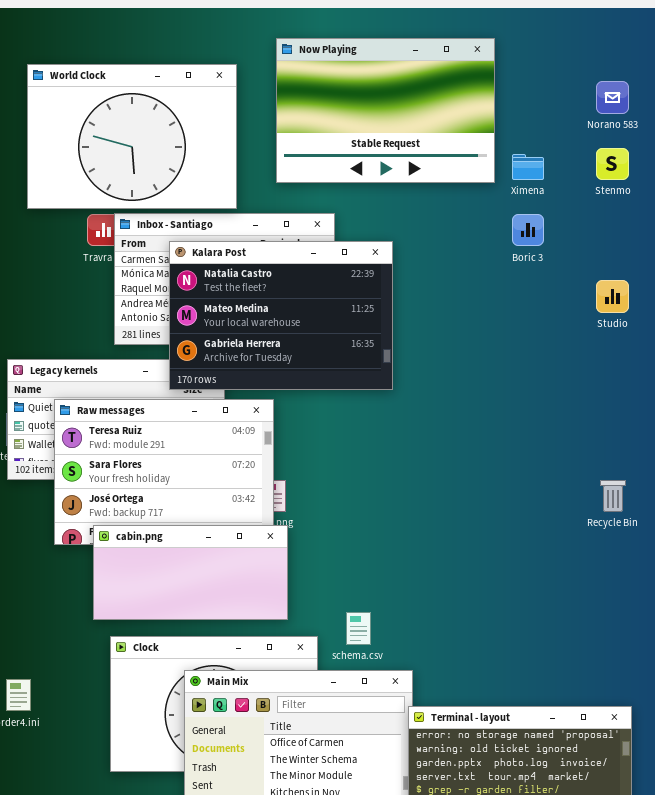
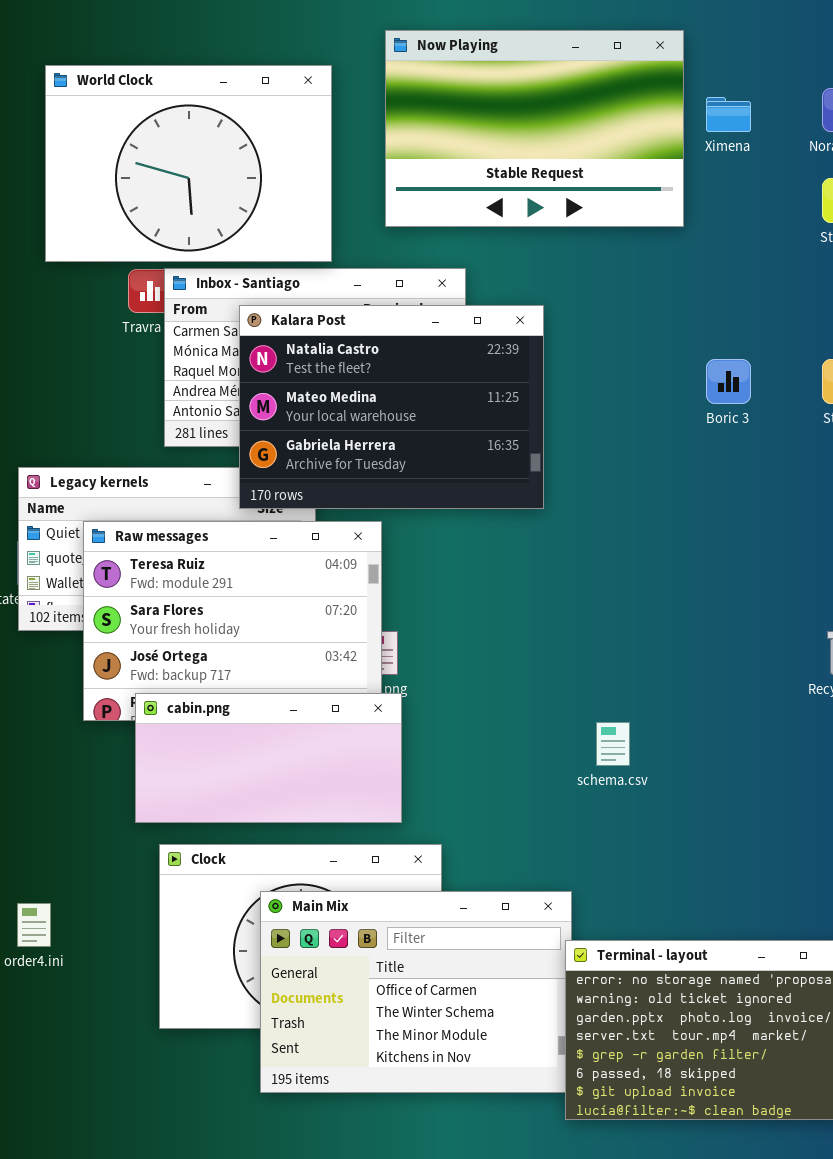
Ximena: [512,154,544,180] -> [706,97,751,132], moved
Boric 3: [512,214,544,246] -> [706,359,751,404], moved
schema.csv: [346,612,371,645] -> [596,722,630,766], moved

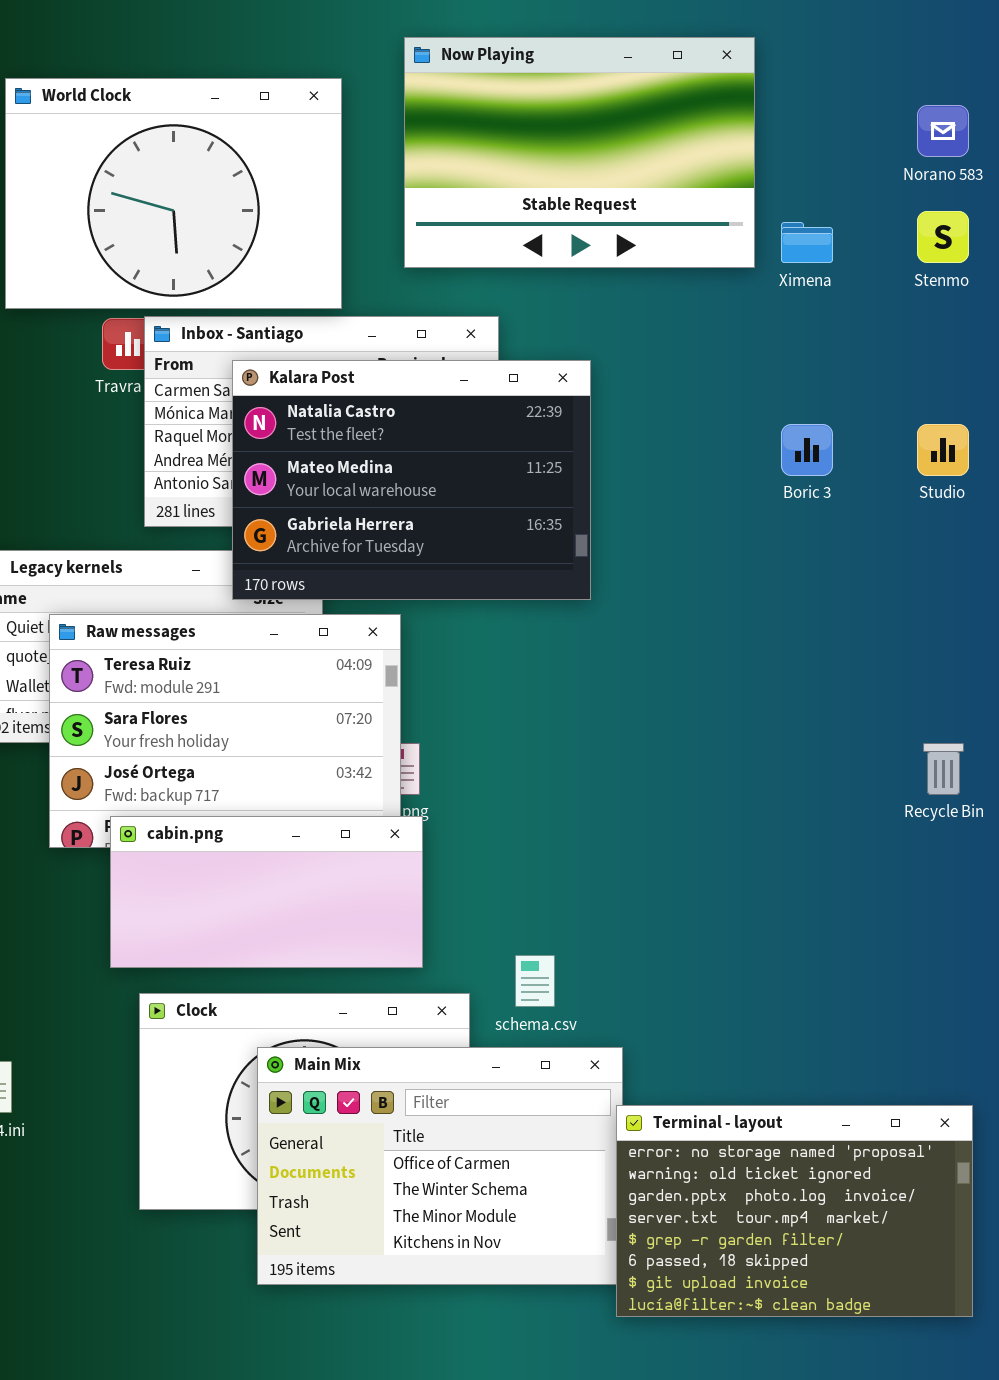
Ximena: [706,97,751,132] -> [781,222,833,263], moved
schema.csv: [596,722,630,766] -> [515,955,555,1007], moved

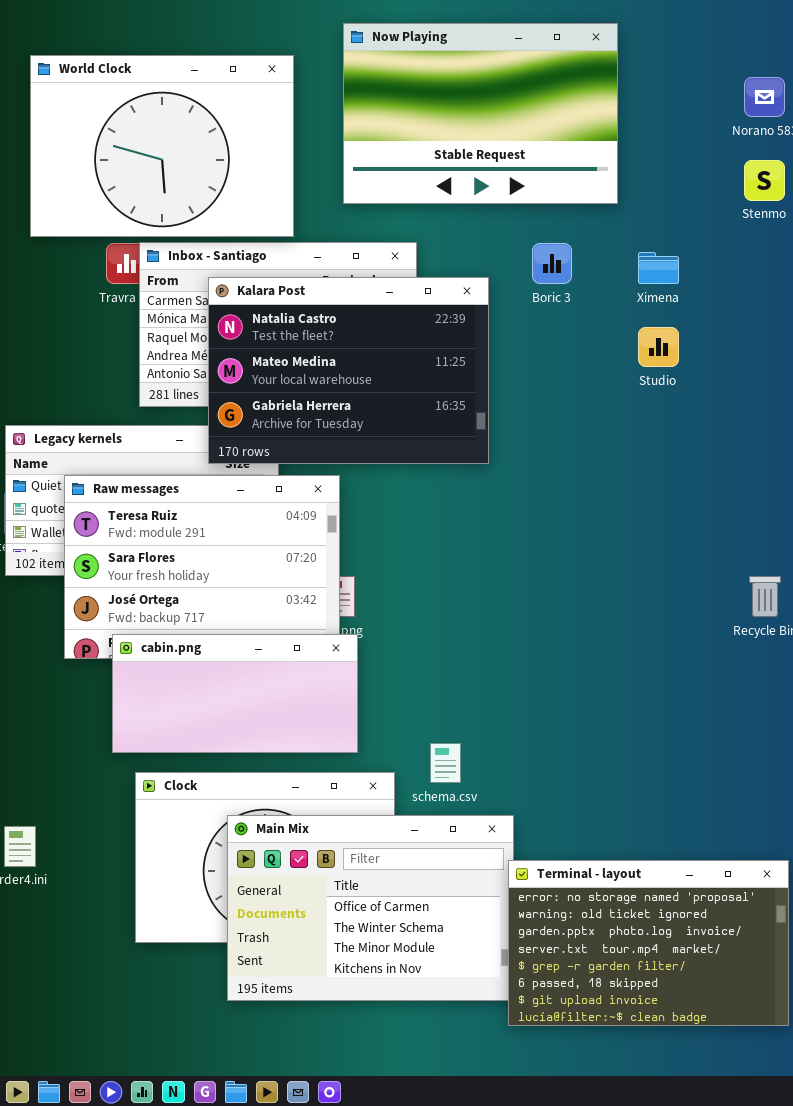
Ximena: [781,222,833,263] -> [638,252,679,284], moved
Boric 3: [781,424,833,476] -> [532,243,572,284], moved
Studio: [917,424,969,476] -> [638,327,679,367], moved

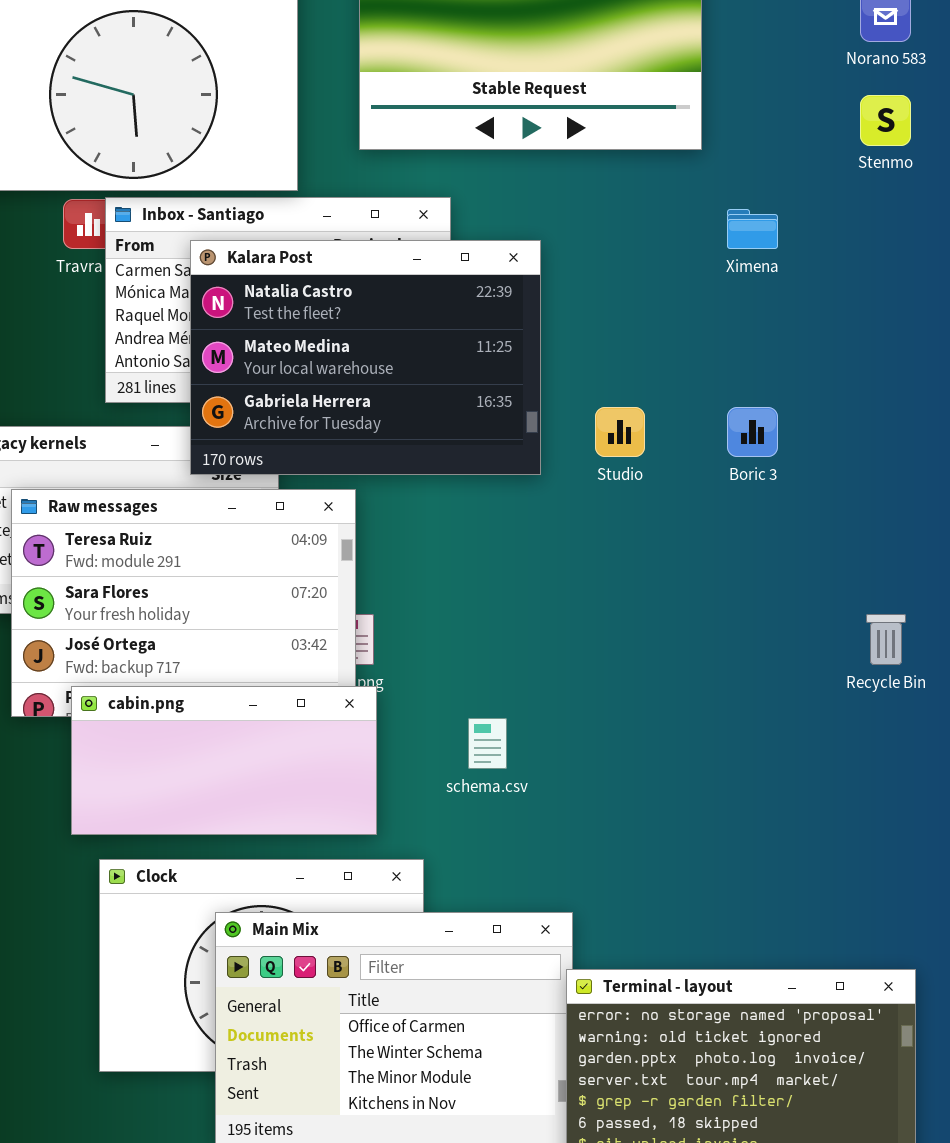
Boric 3: [532,243,572,284] -> [727,407,778,457], moved
Studio: [638,327,679,367] -> [595,407,645,457], moved
schema.csv: [430,743,461,783] -> [468,718,507,769], moved

